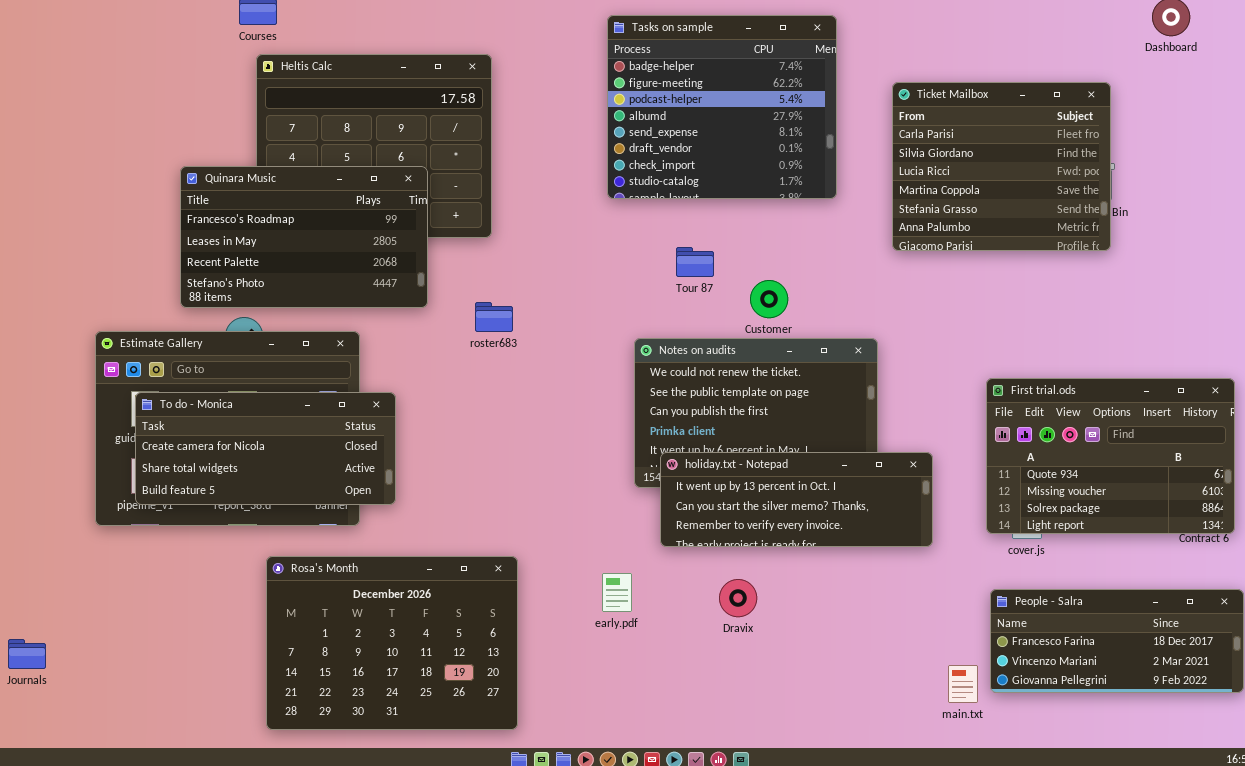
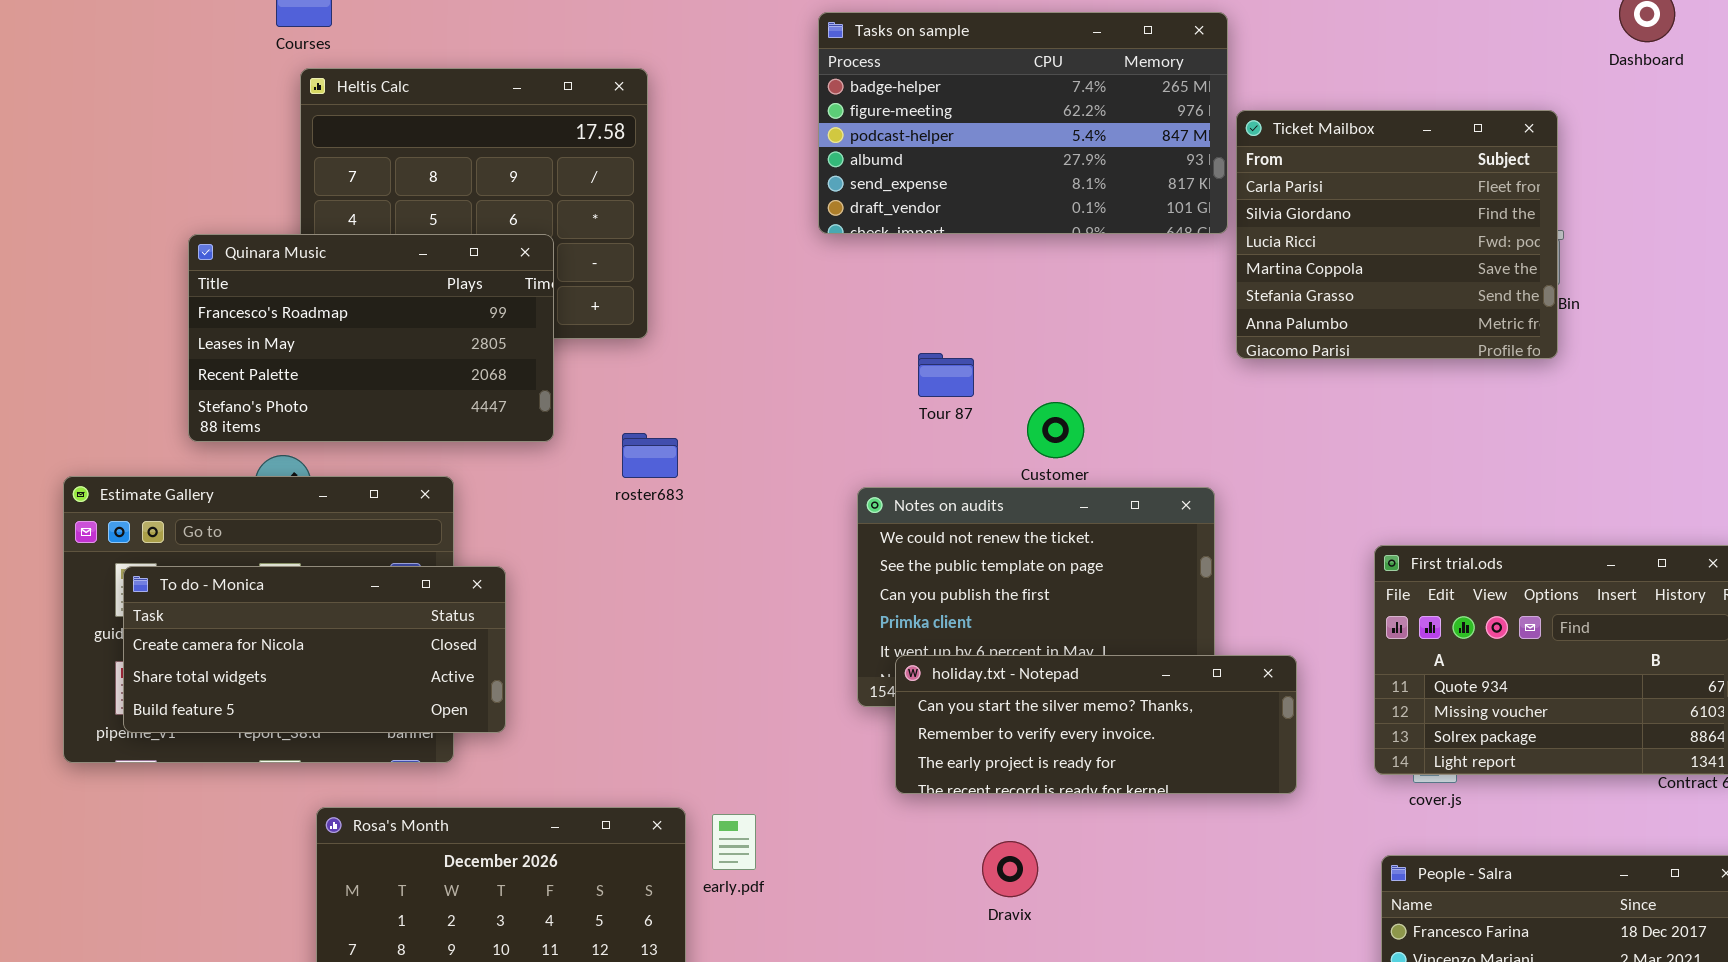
Tasks on sample: [607,15,837,199] -> [818,12,1228,234], resized
holiday.txt - Notepad: [660,452,933,547] -> [895,655,1297,794], scrolled down 1 row
early.pdf: [602,573,632,612] -> [712,814,756,870], moved

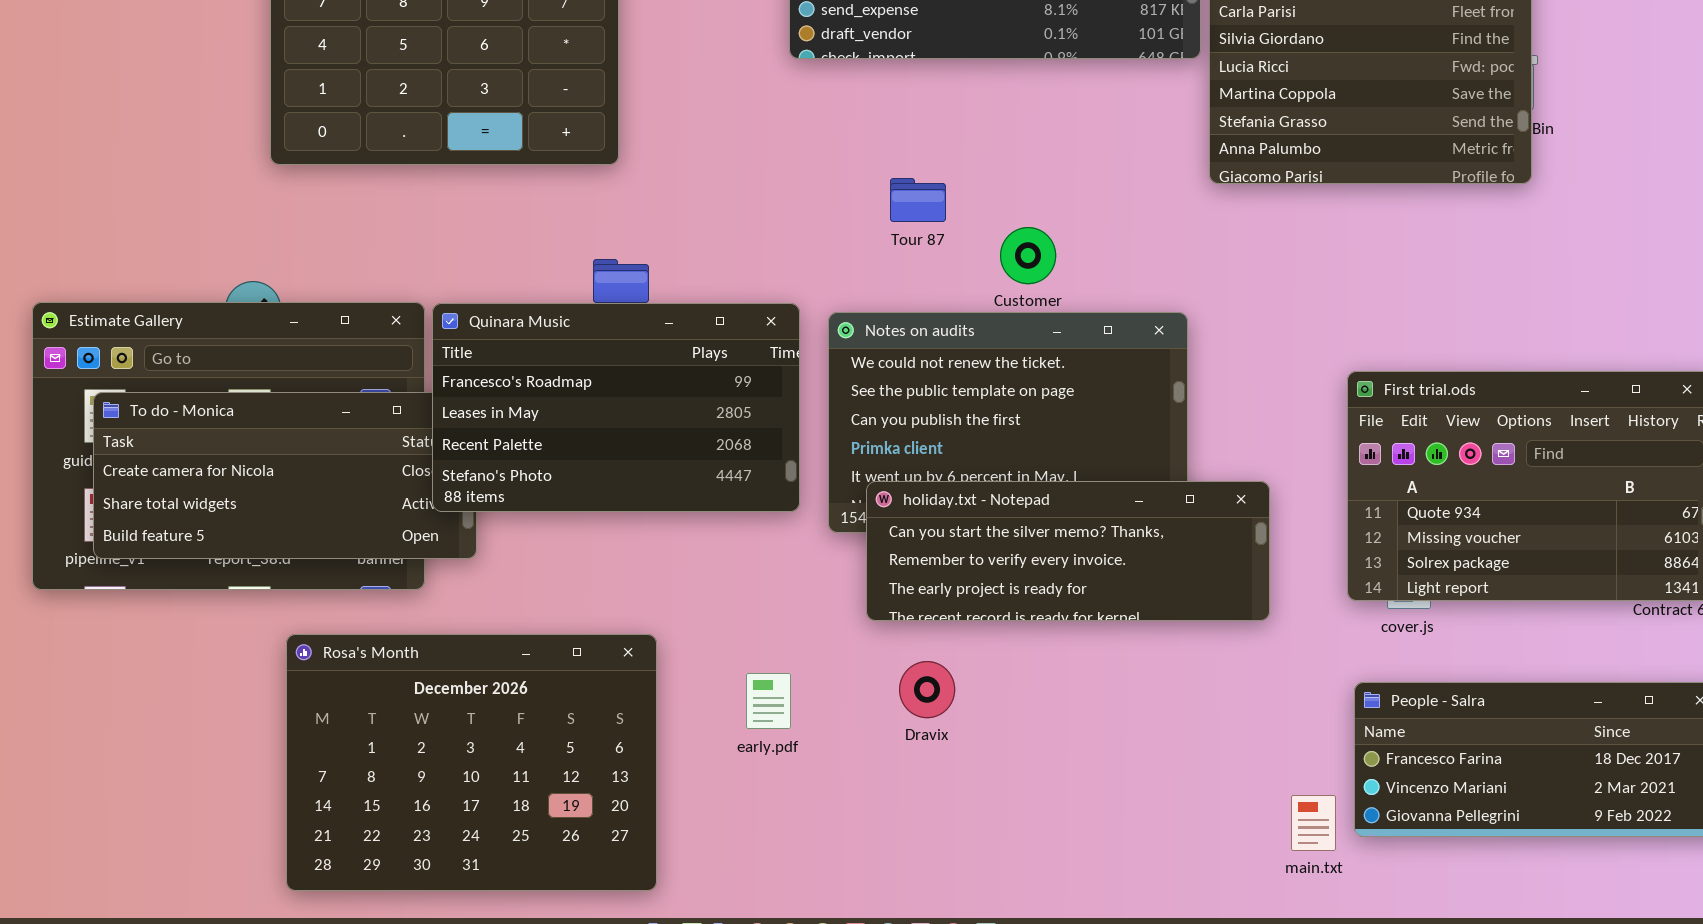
Quinara Music: [188,234,554,442] -> [432,303,800,512], moved
early.pdf: [712,814,756,870] -> [746,673,791,729], moved
Dravix: [982,841,1038,897] -> [899,661,955,718], moved

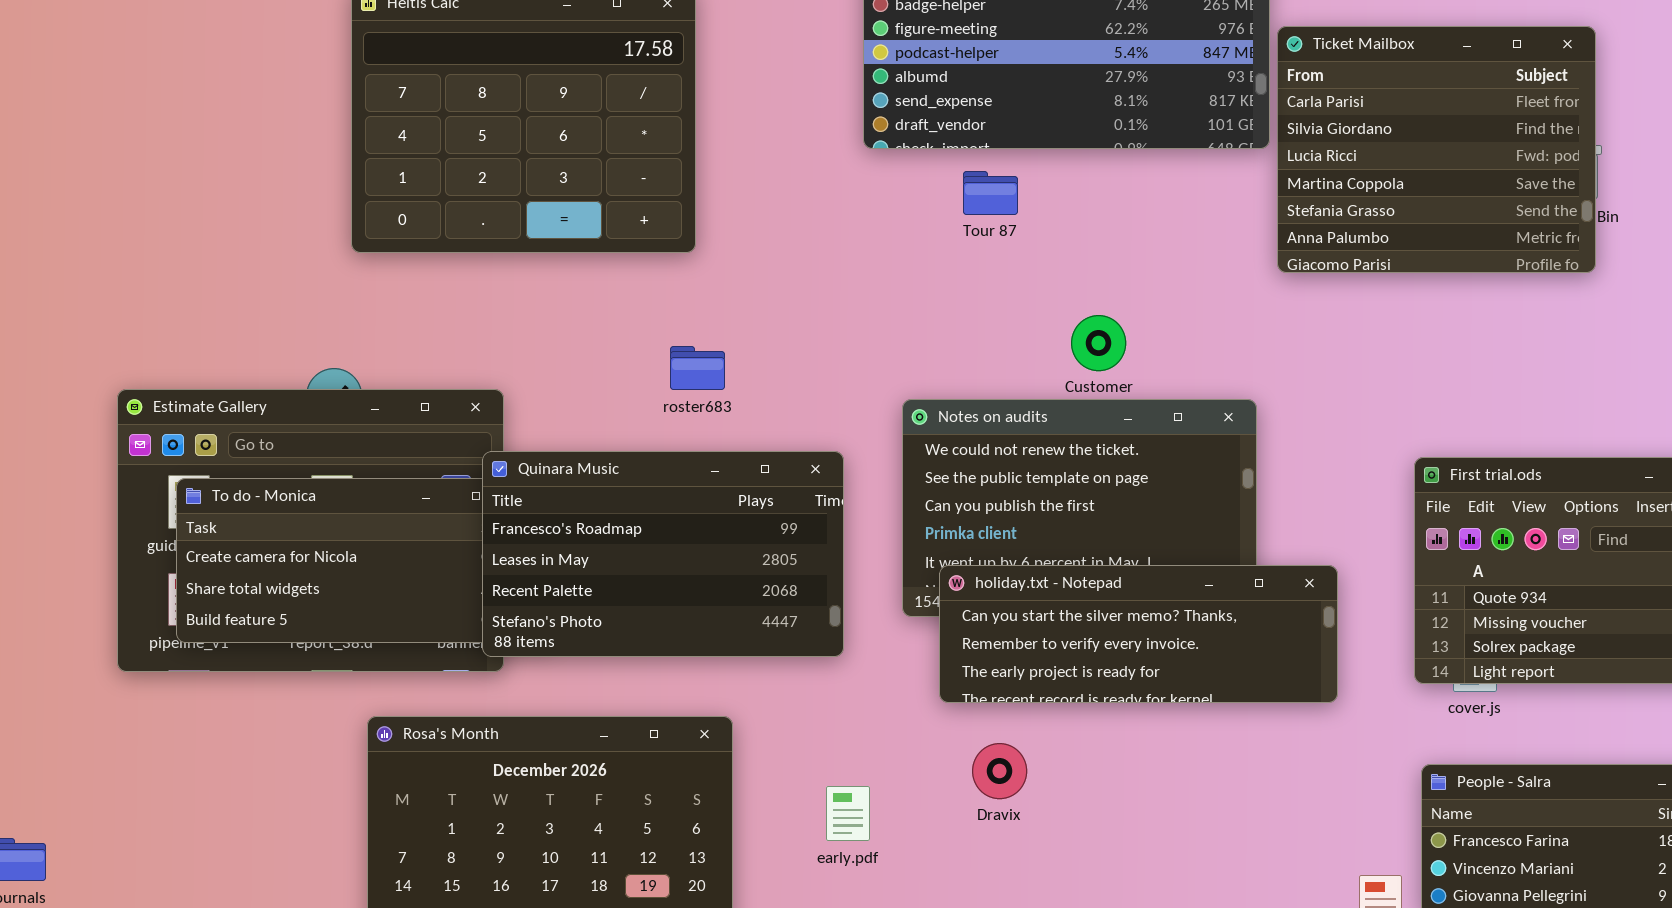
Tour 87: [890,178,946,222] -> [963,171,1018,215], moved
Quinara Music: [432,303,800,512] -> [482,451,844,657], moved
early.pdf: [746,673,791,729] -> [826,786,870,841], moved

